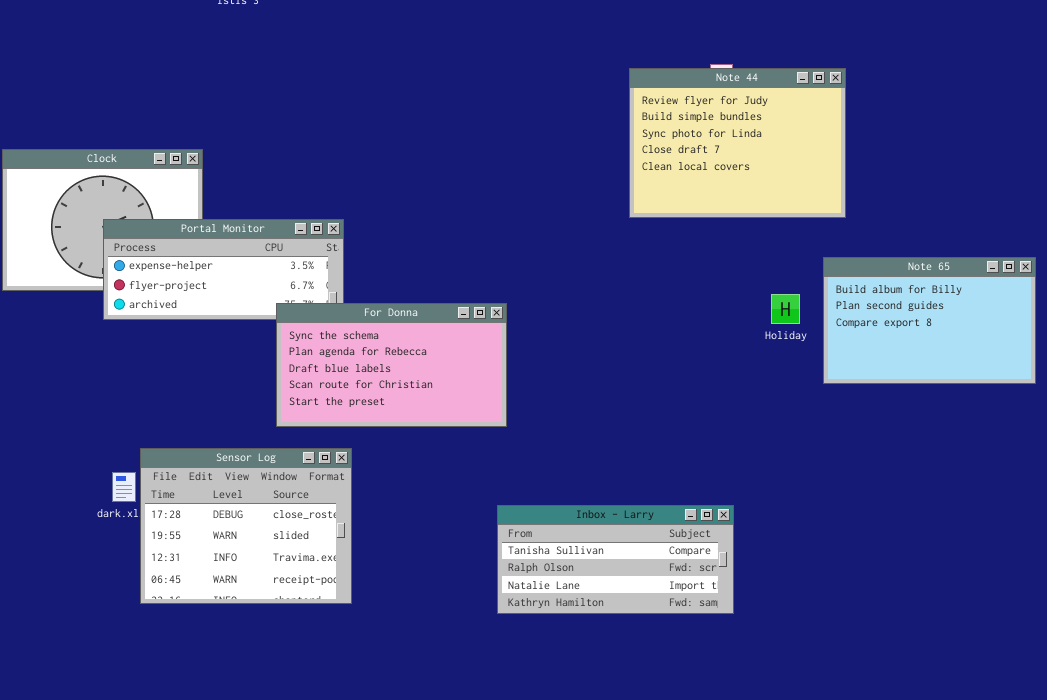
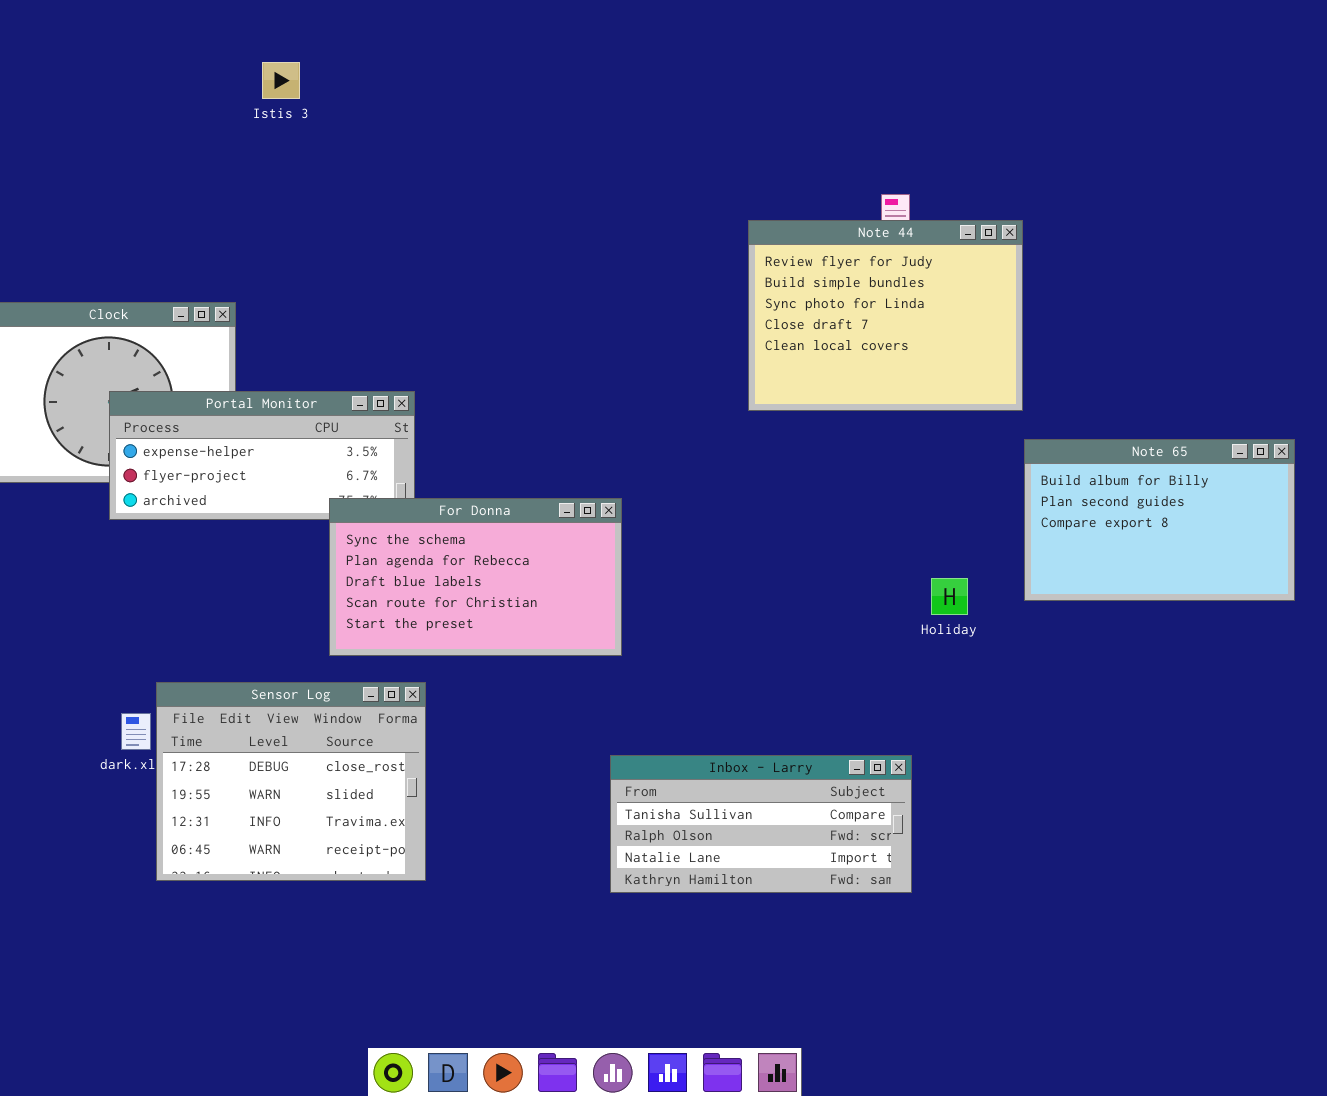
Note 44: [629,68,846,218] -> [748,220,1023,411], moved
Holiday: [771,294,800,324] -> [931,578,968,615], moved

